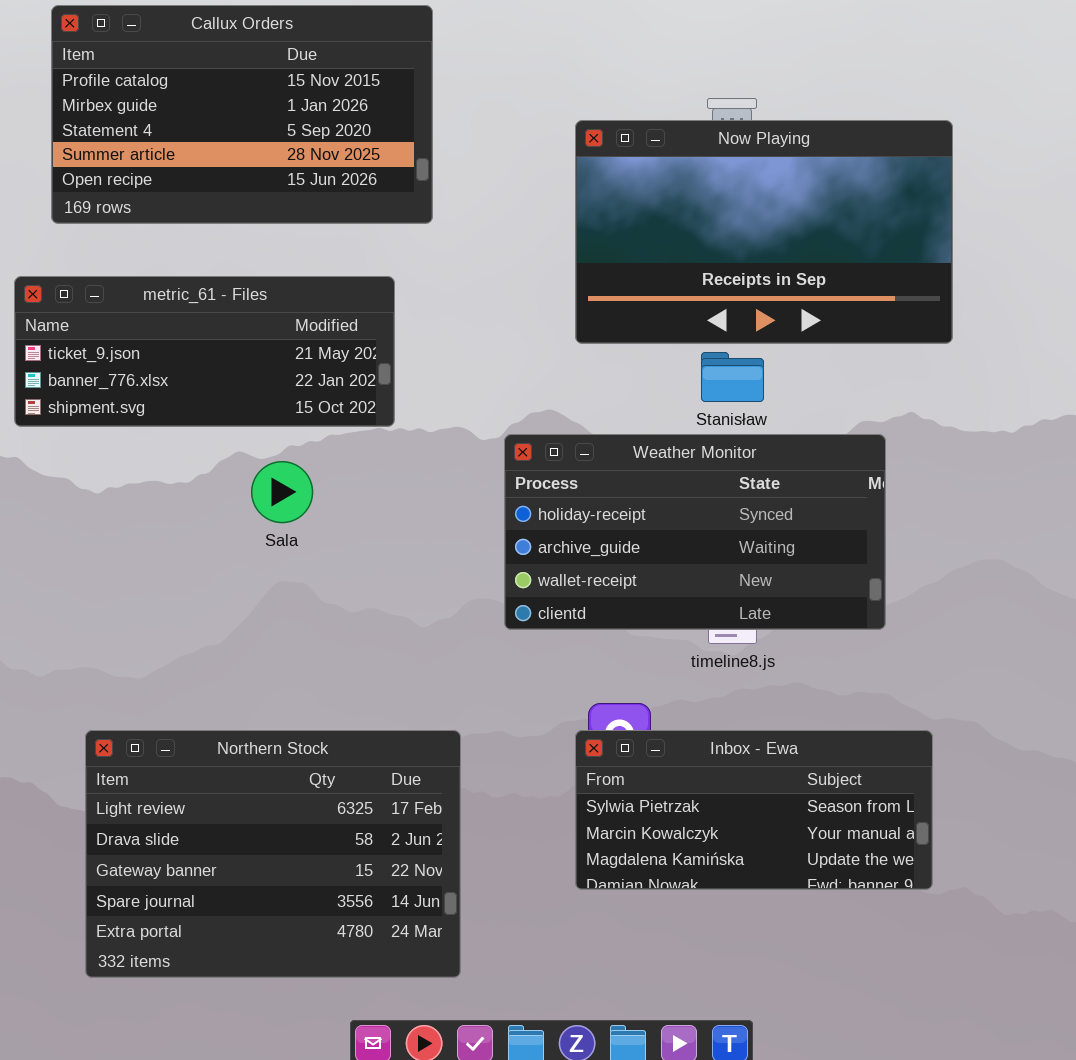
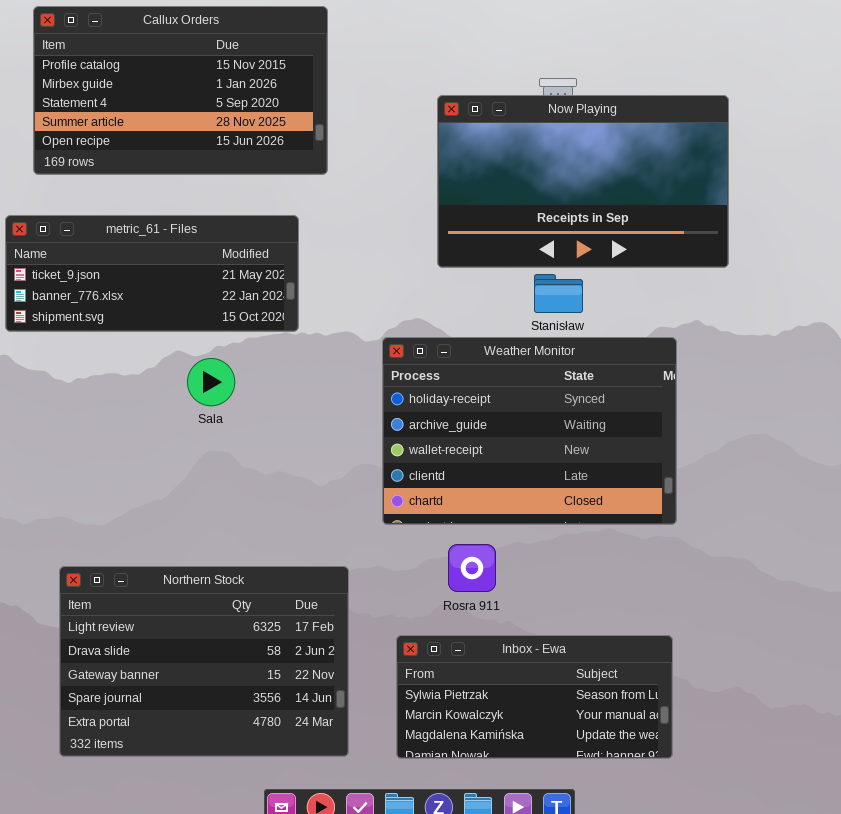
Weather Monitor: [504,434,886,630] -> [382,337,677,525], resized
Inbox - Ewa: [575,730,933,890] -> [396,635,673,759], moved

